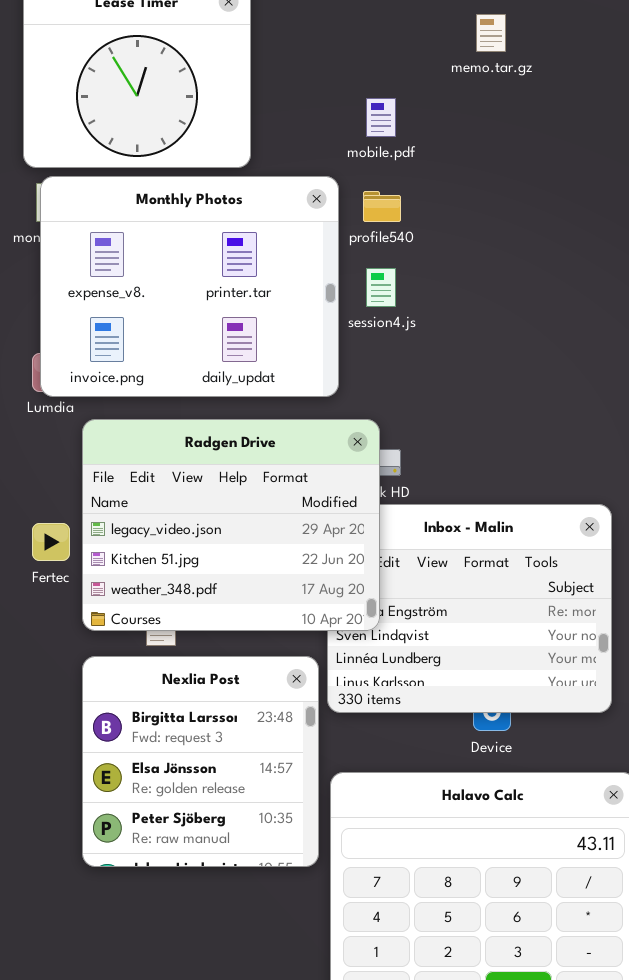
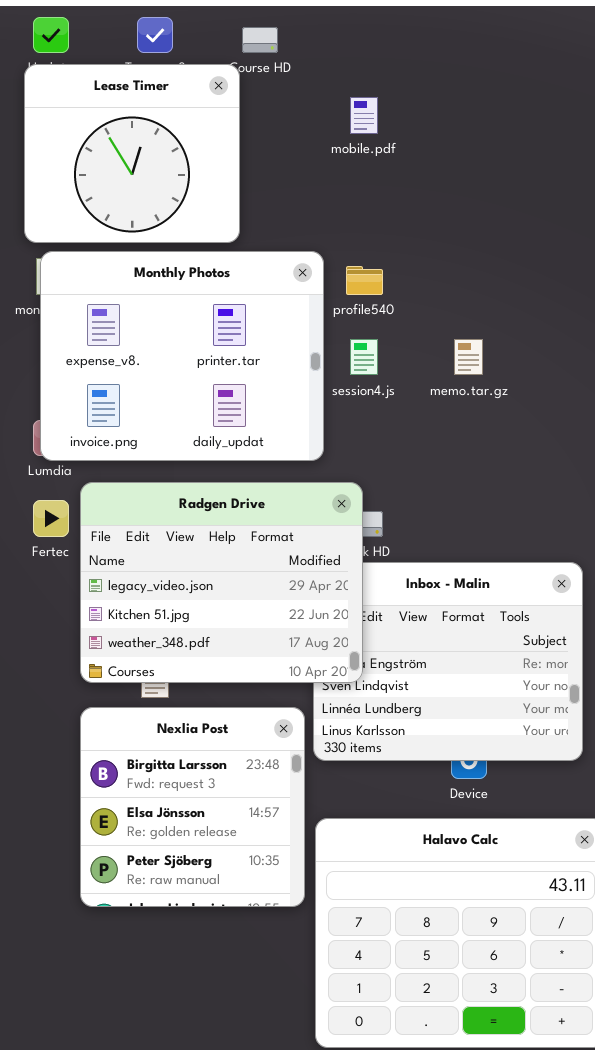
memo.tar.gz: [476,14,506,52] -> [454,339,483,375], moved
mobile.pdf: [366,98,396,137] -> [350,97,378,134], moved
Fertec: [32,523,70,561] -> [33,500,69,537], moved

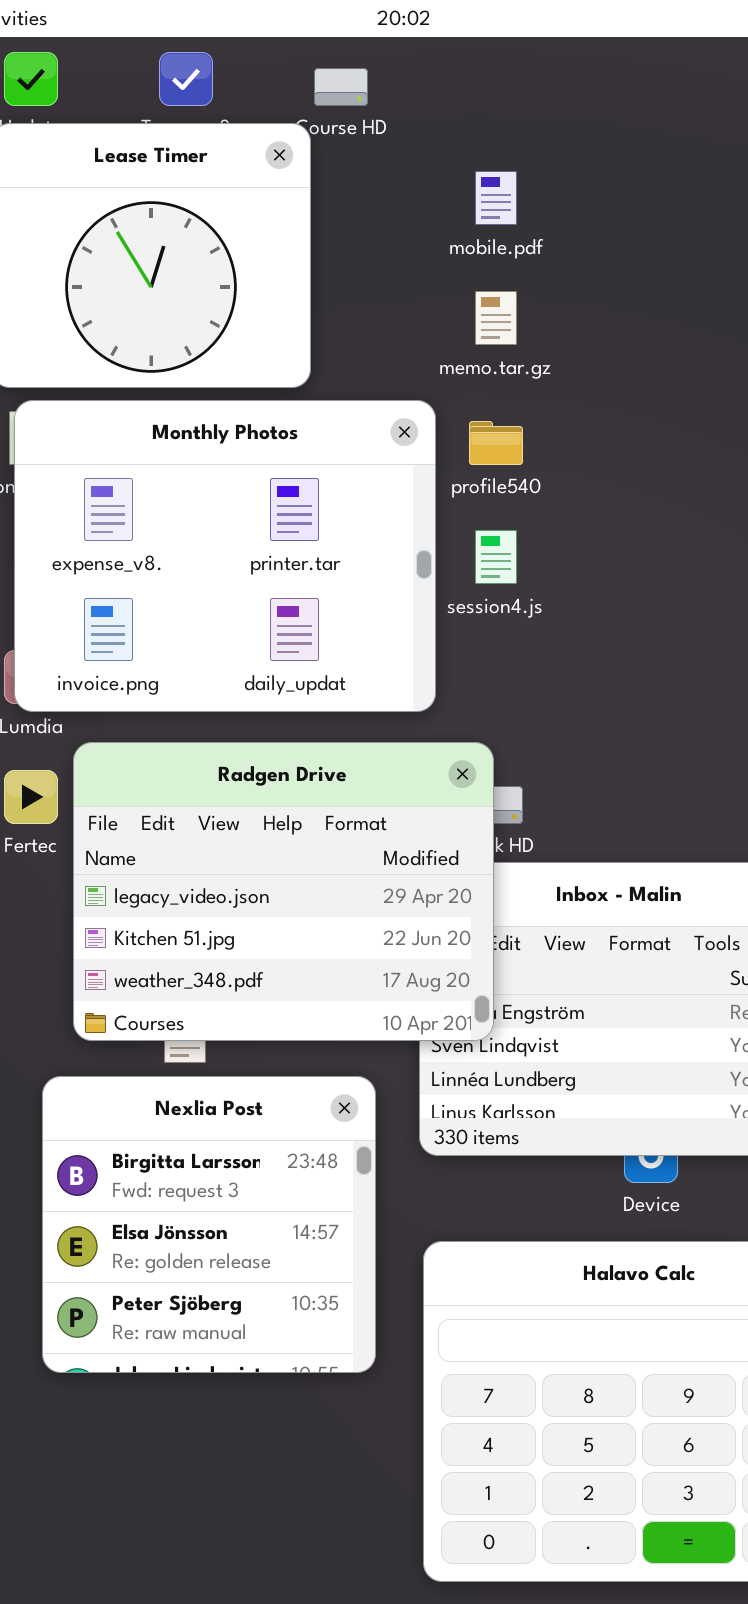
memo.tar.gz: [454,339,483,375] -> [475,291,517,345], moved
Nexlia Post: [80,707,305,907] -> [42,1076,376,1373], moved

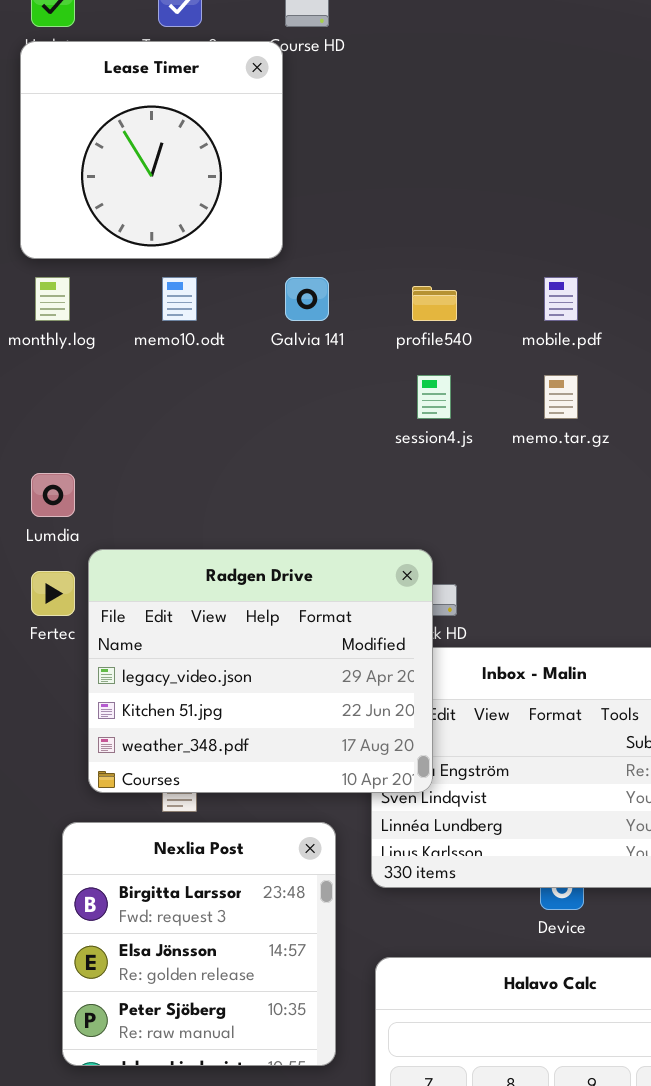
mobile.pdf: [475,171,517,225] -> [544,277,578,321], moved
memo.tar.gz: [475,291,517,345] -> [544,375,578,419], moved
Monthly Photos: [14,400,436,712] -> none, closed

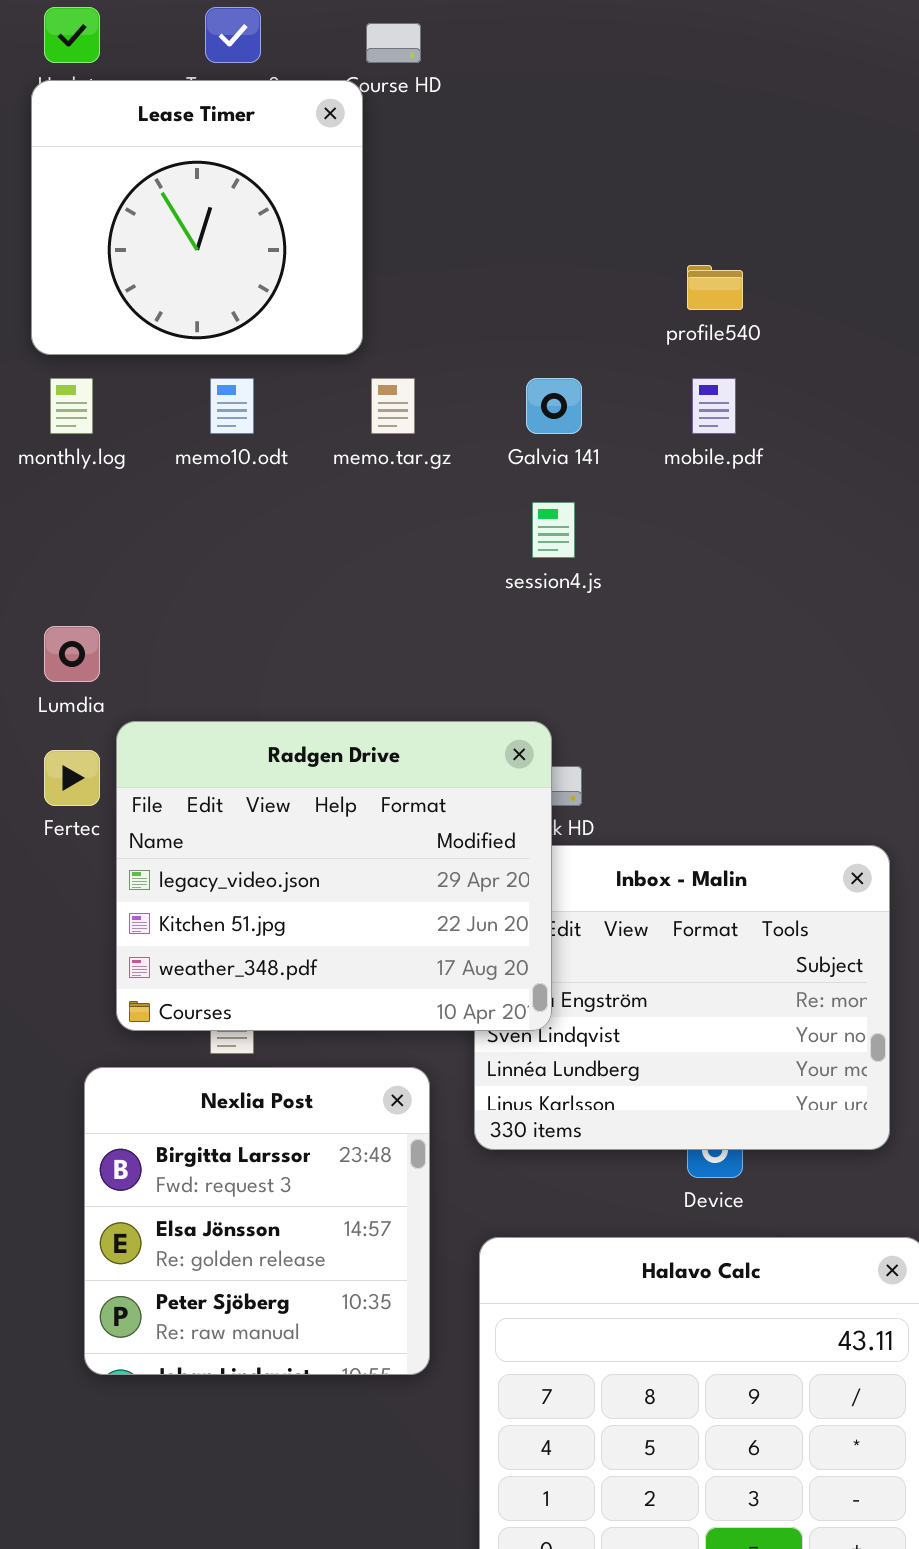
Galvia 141: [285,277,329,321] -> [526,378,582,434], moved
profile540: [412,286,457,321] -> [687,265,743,310], moved
memo.tar.gz: [544,375,578,419] -> [371,378,415,434], moved

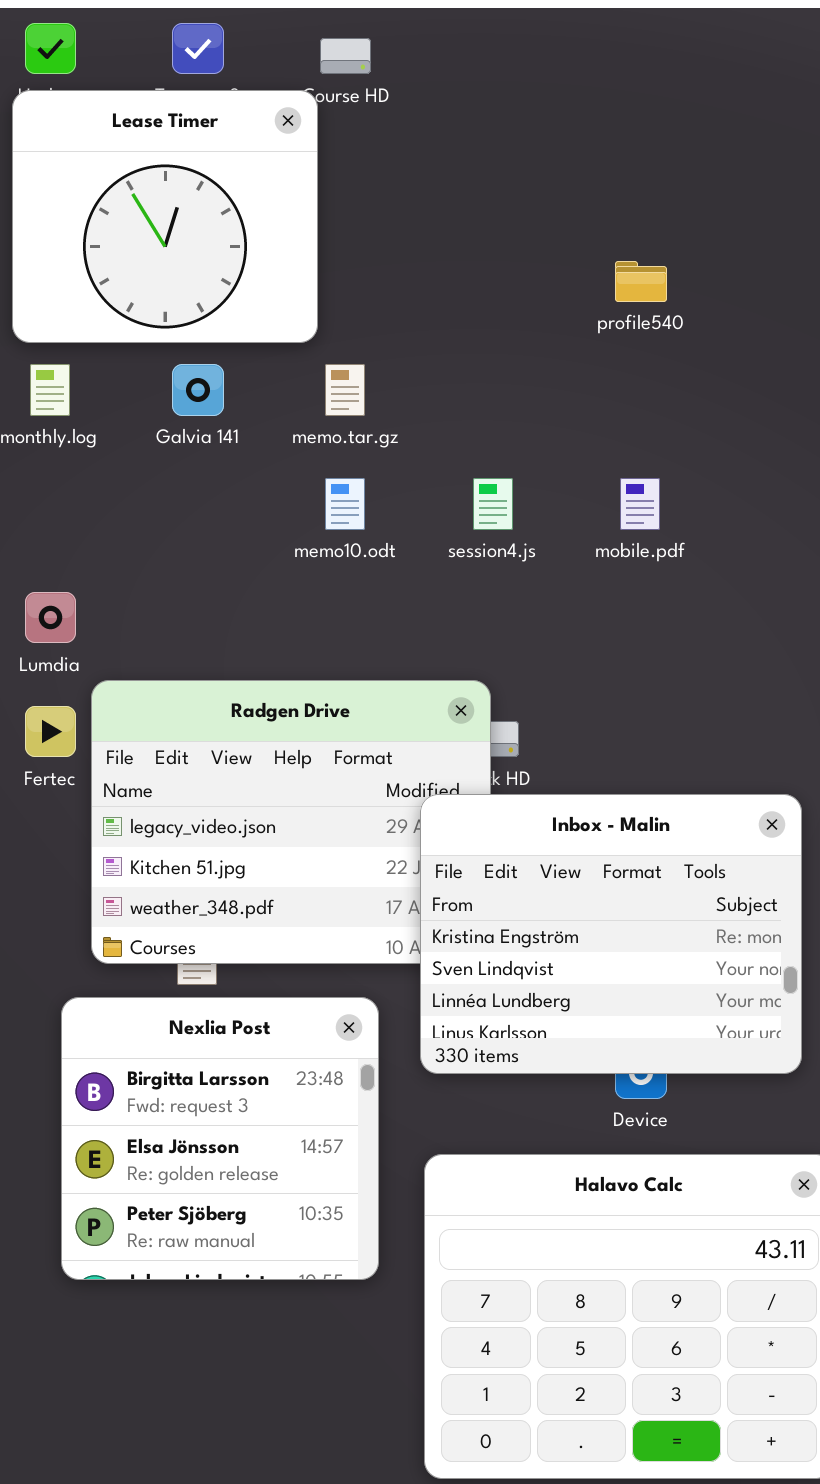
memo10.odt: [210,378,254,434] -> [325,478,365,530], moved
Galvia 141: [526,378,582,434] -> [172,364,224,416], moved
mobile.pdf: [692,378,736,434] -> [620,478,660,530], moved
Inbox - Malin: [474,845,890,1150] -> [420,794,802,1074], raised

